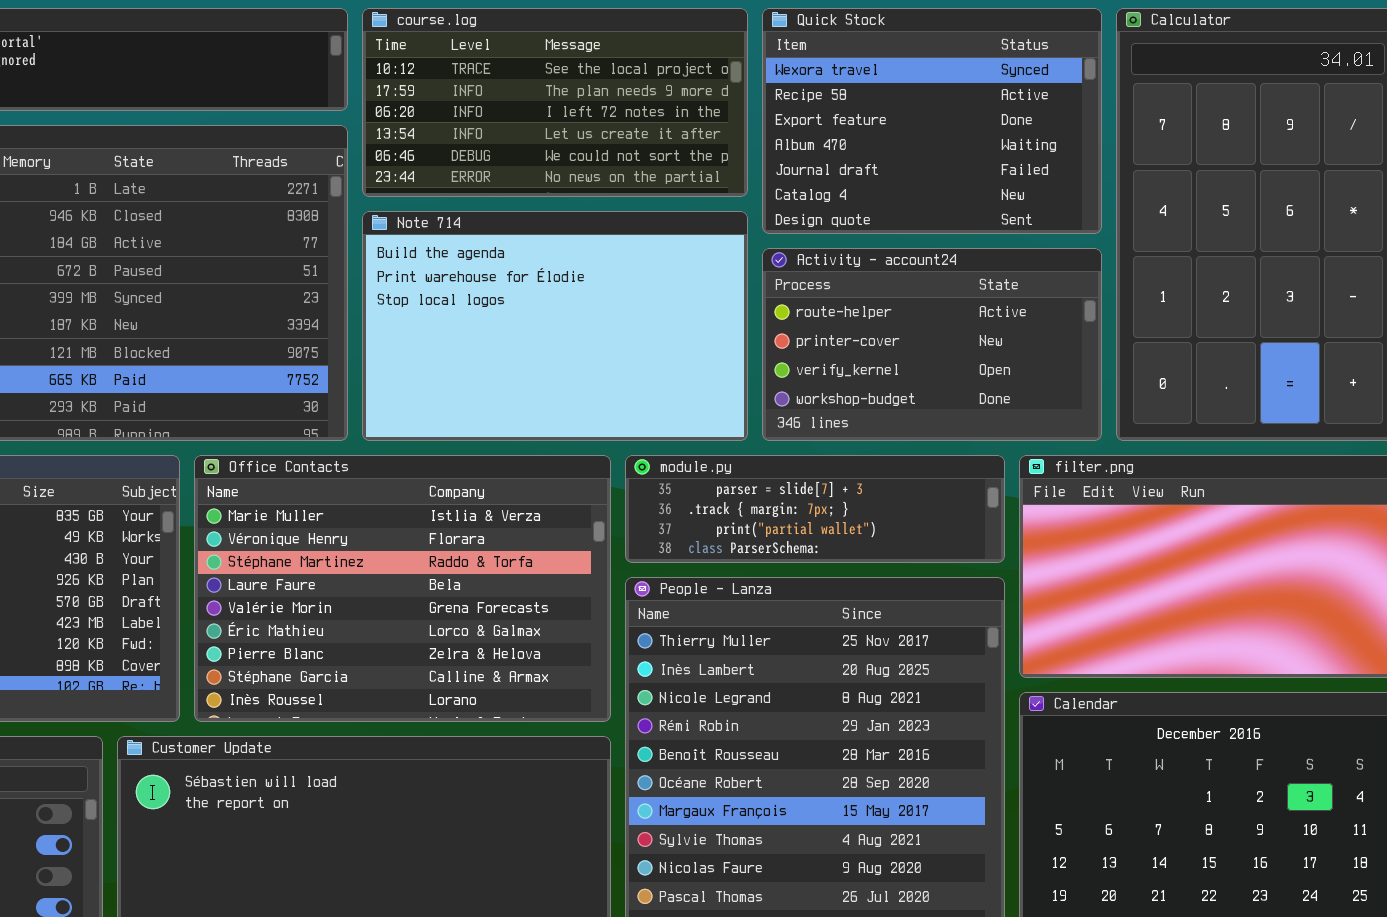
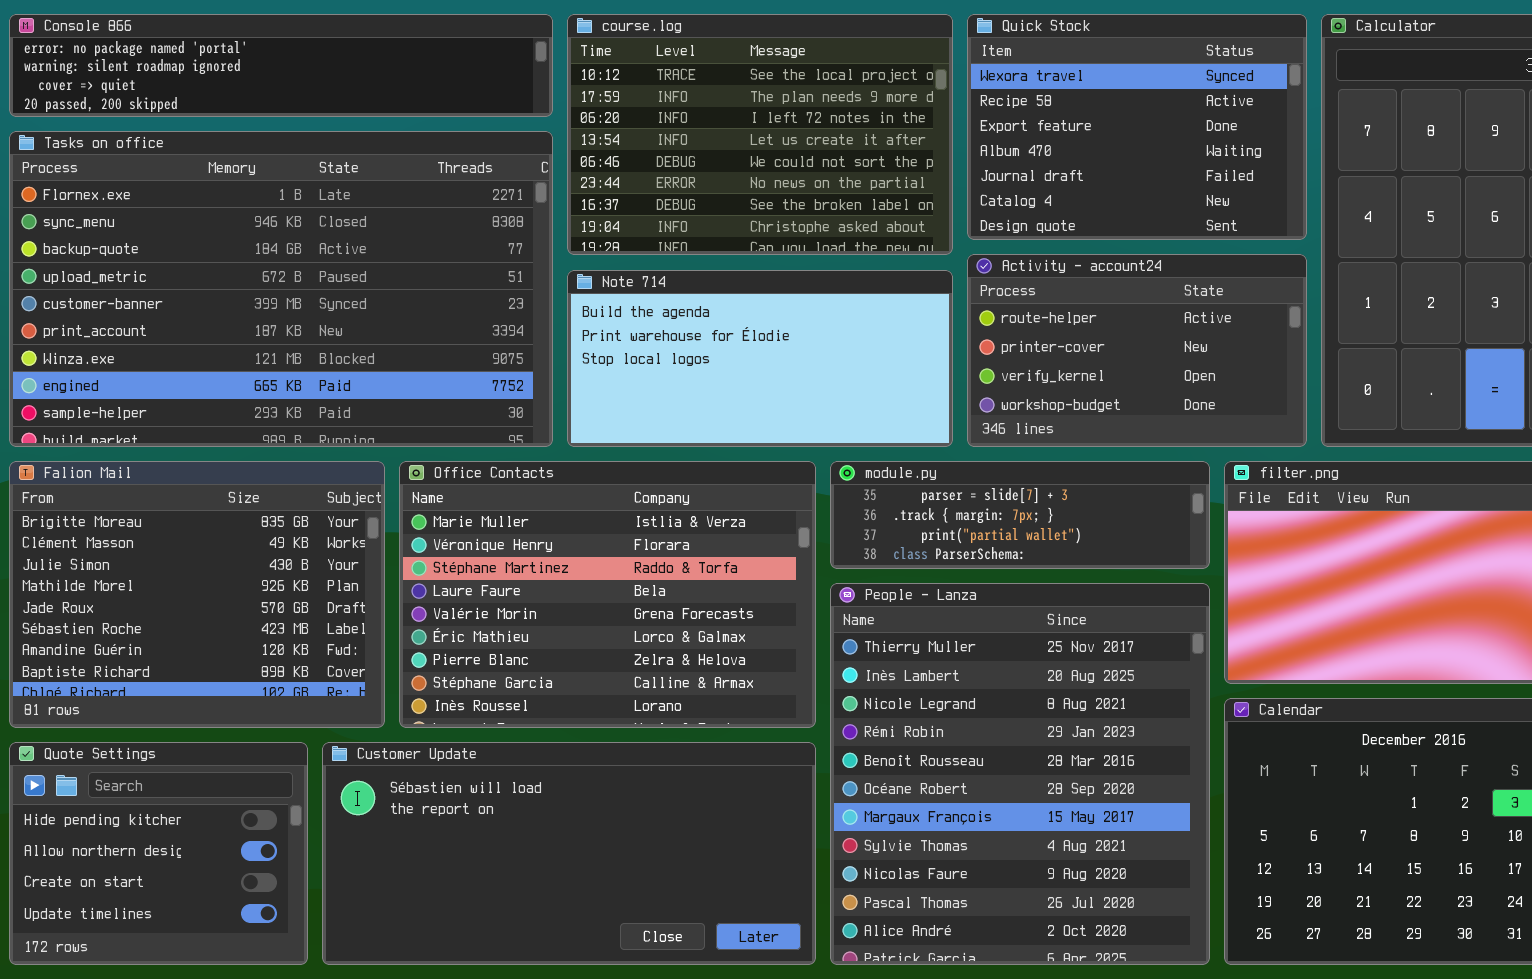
course.log: [362,8,748,197] -> [567,14,953,255], resized
Note 714: [362,211,748,441] -> [567,270,953,447], resized

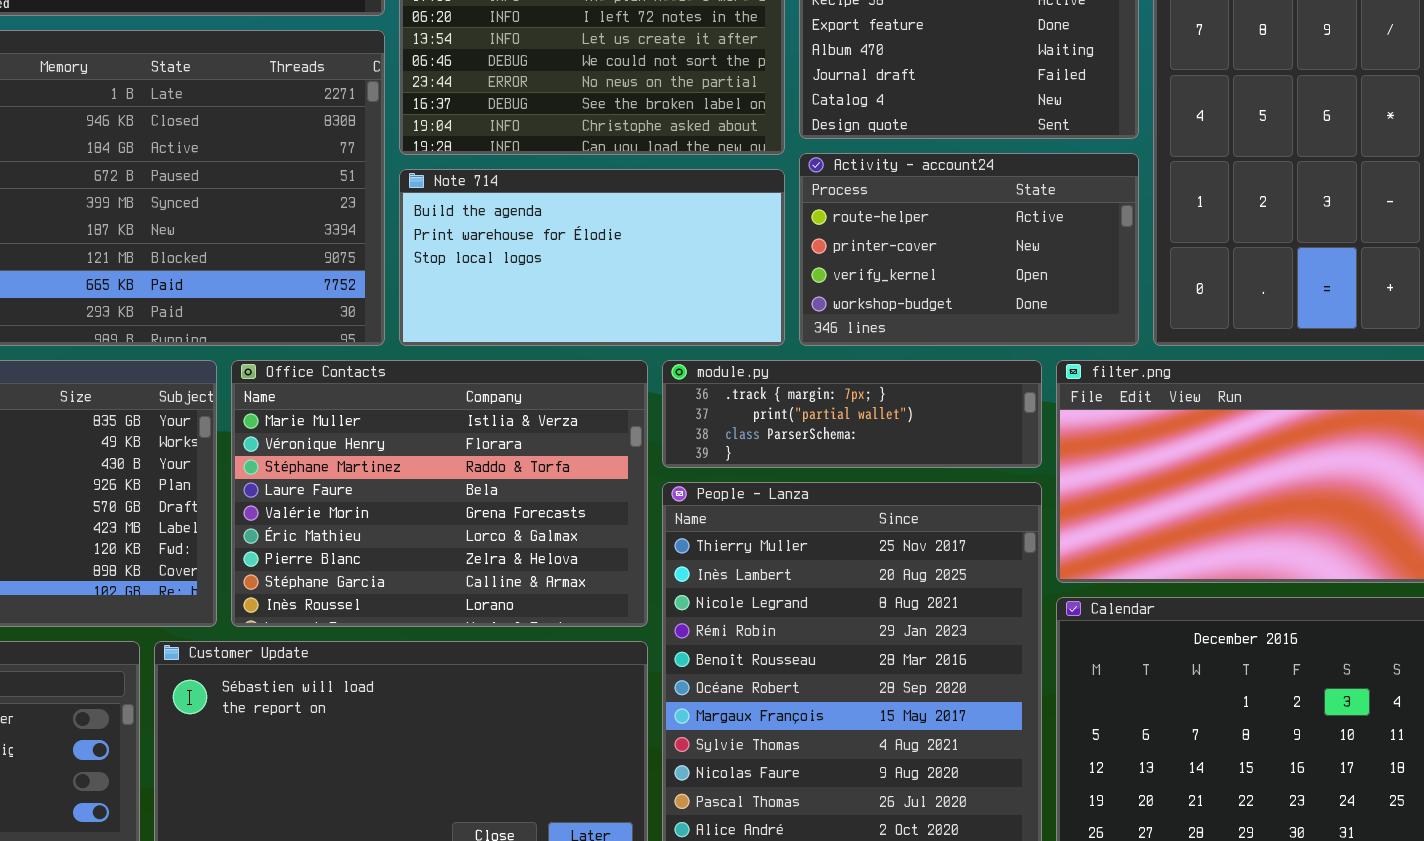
module.py: [830,461,1210,569] -> [662,360,1042,468], scrolled down 1 row

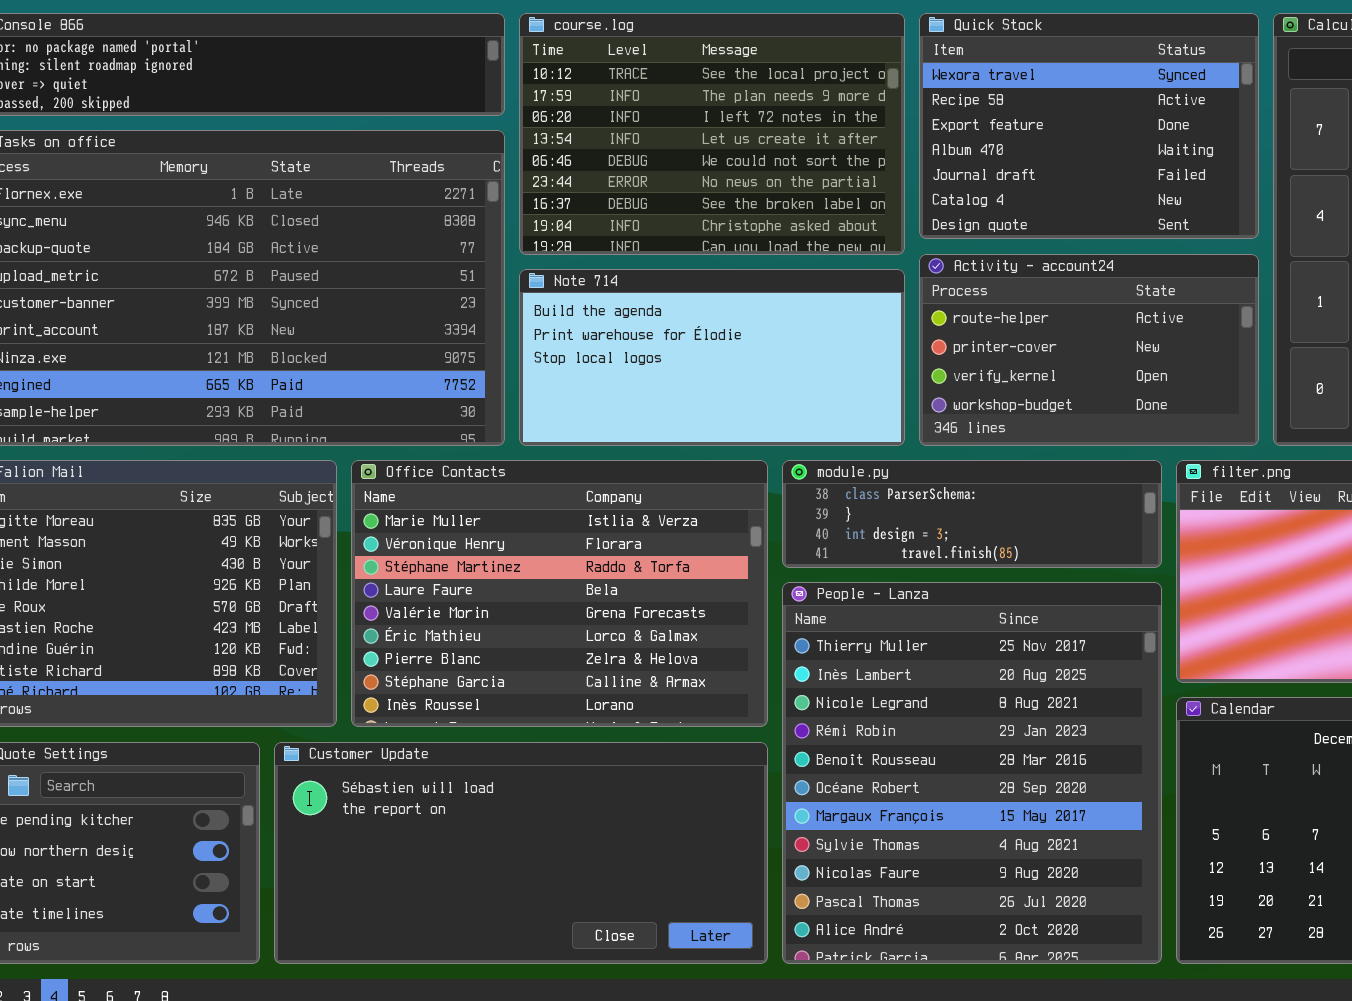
module.py: [662,360,1042,468] -> [782,460,1162,568], scrolled down 2 rows

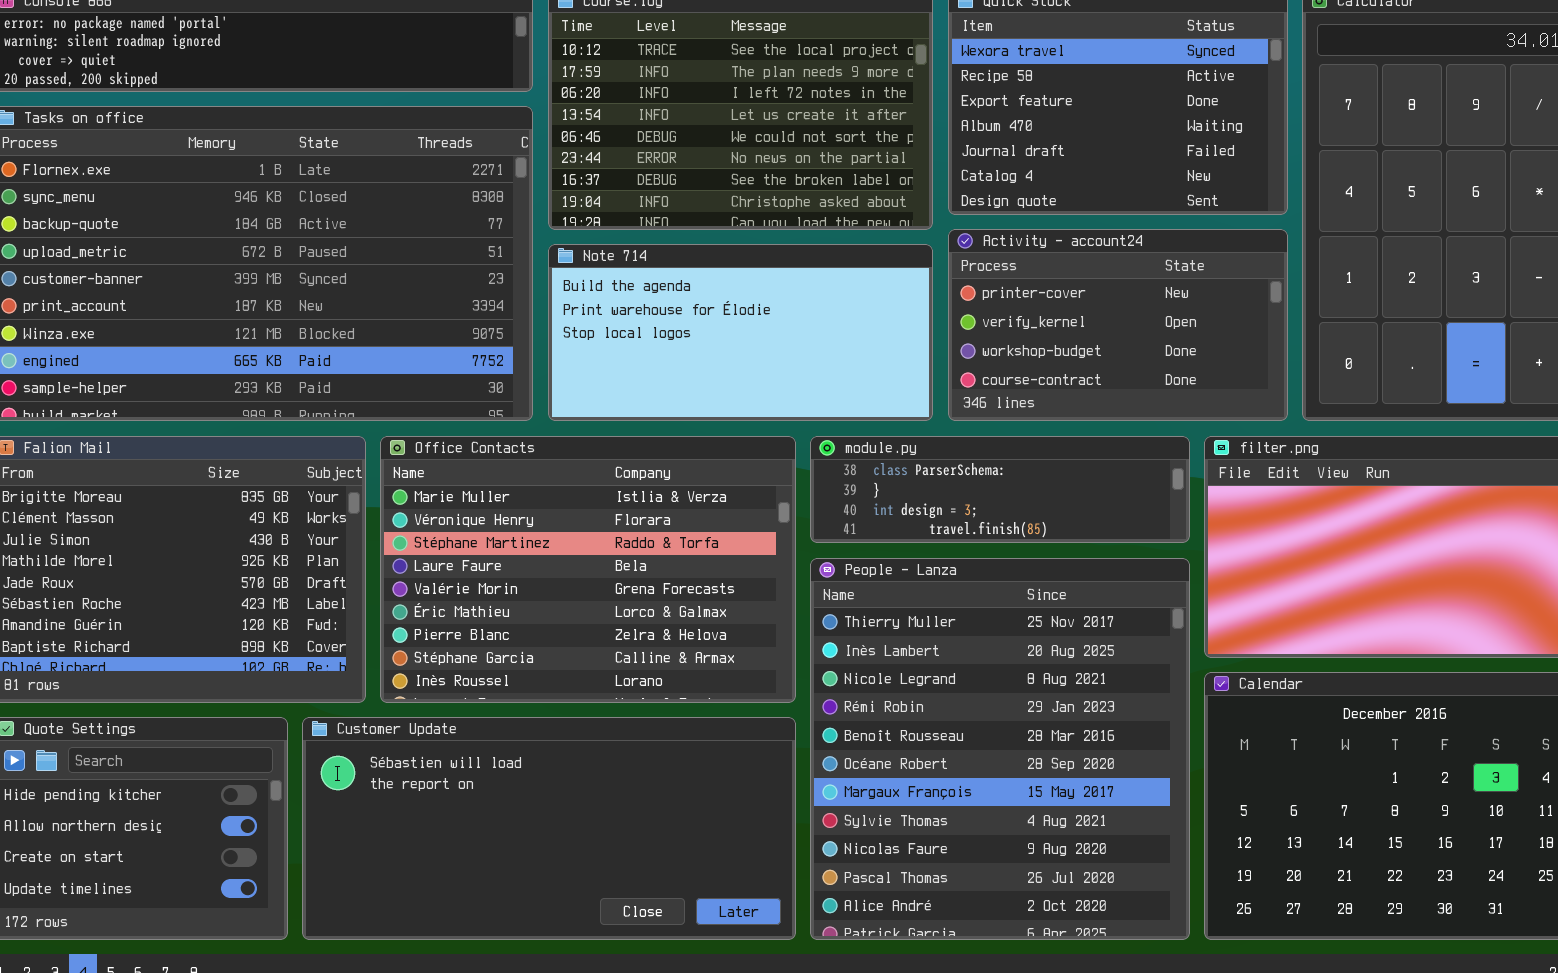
Activity - account24: [919,254,1259,446] -> [948,229,1288,421], scrolled down 1 row

